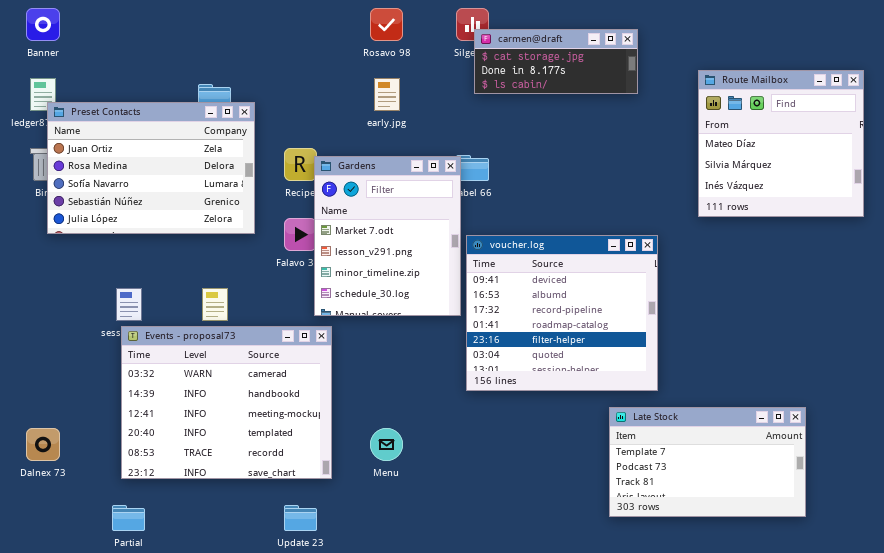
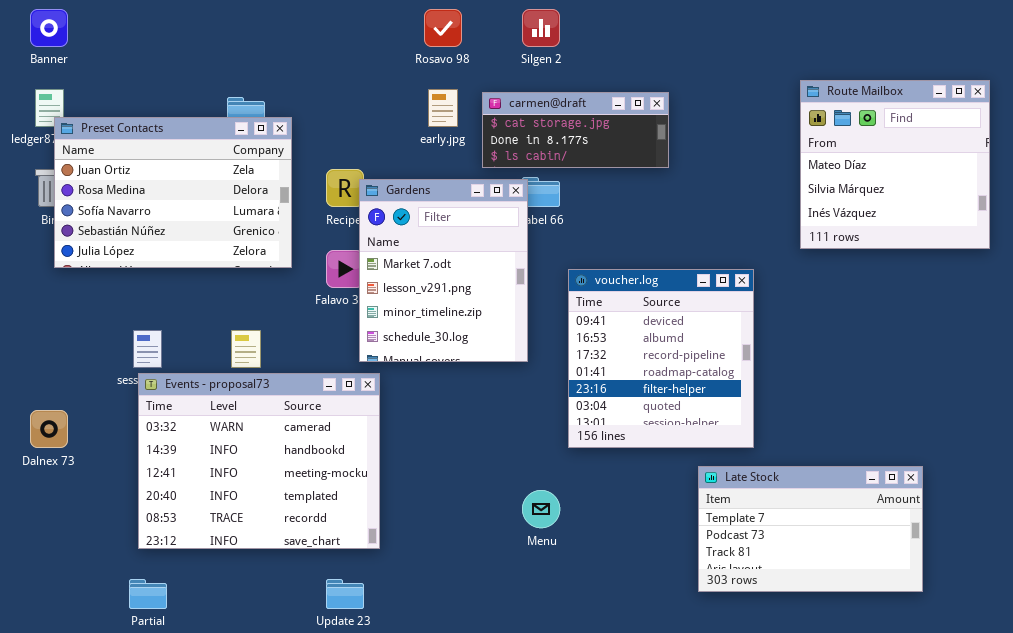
carmen@draft: [474,29,638,94] -> [482,92,669,168], moved
voucher.log: [466,235,658,391] -> [568,269,754,448], resized
Dalnex 73: [26,428,60,461] -> [30,410,68,448], moved
Menu: [370,428,403,461] -> [522,490,560,528], moved

